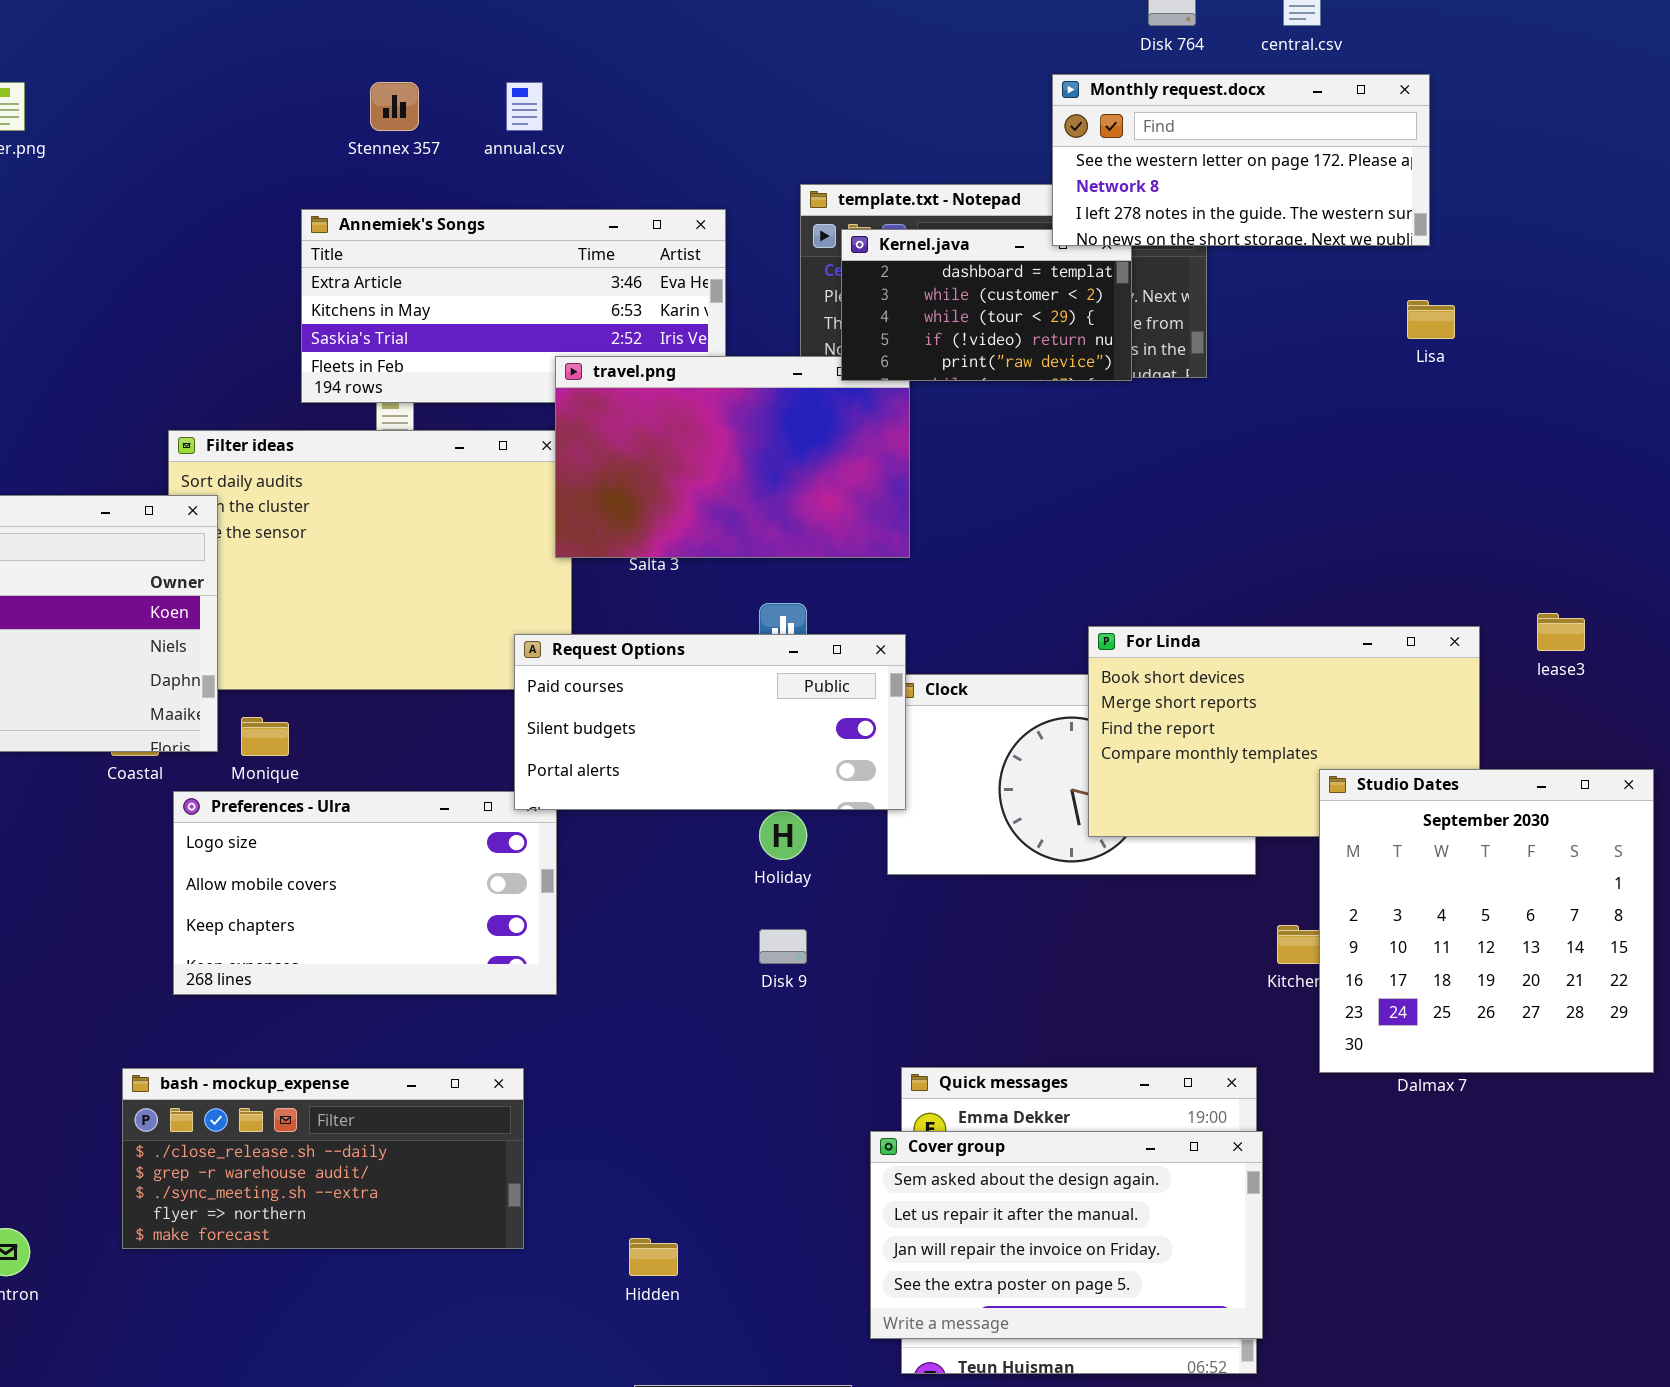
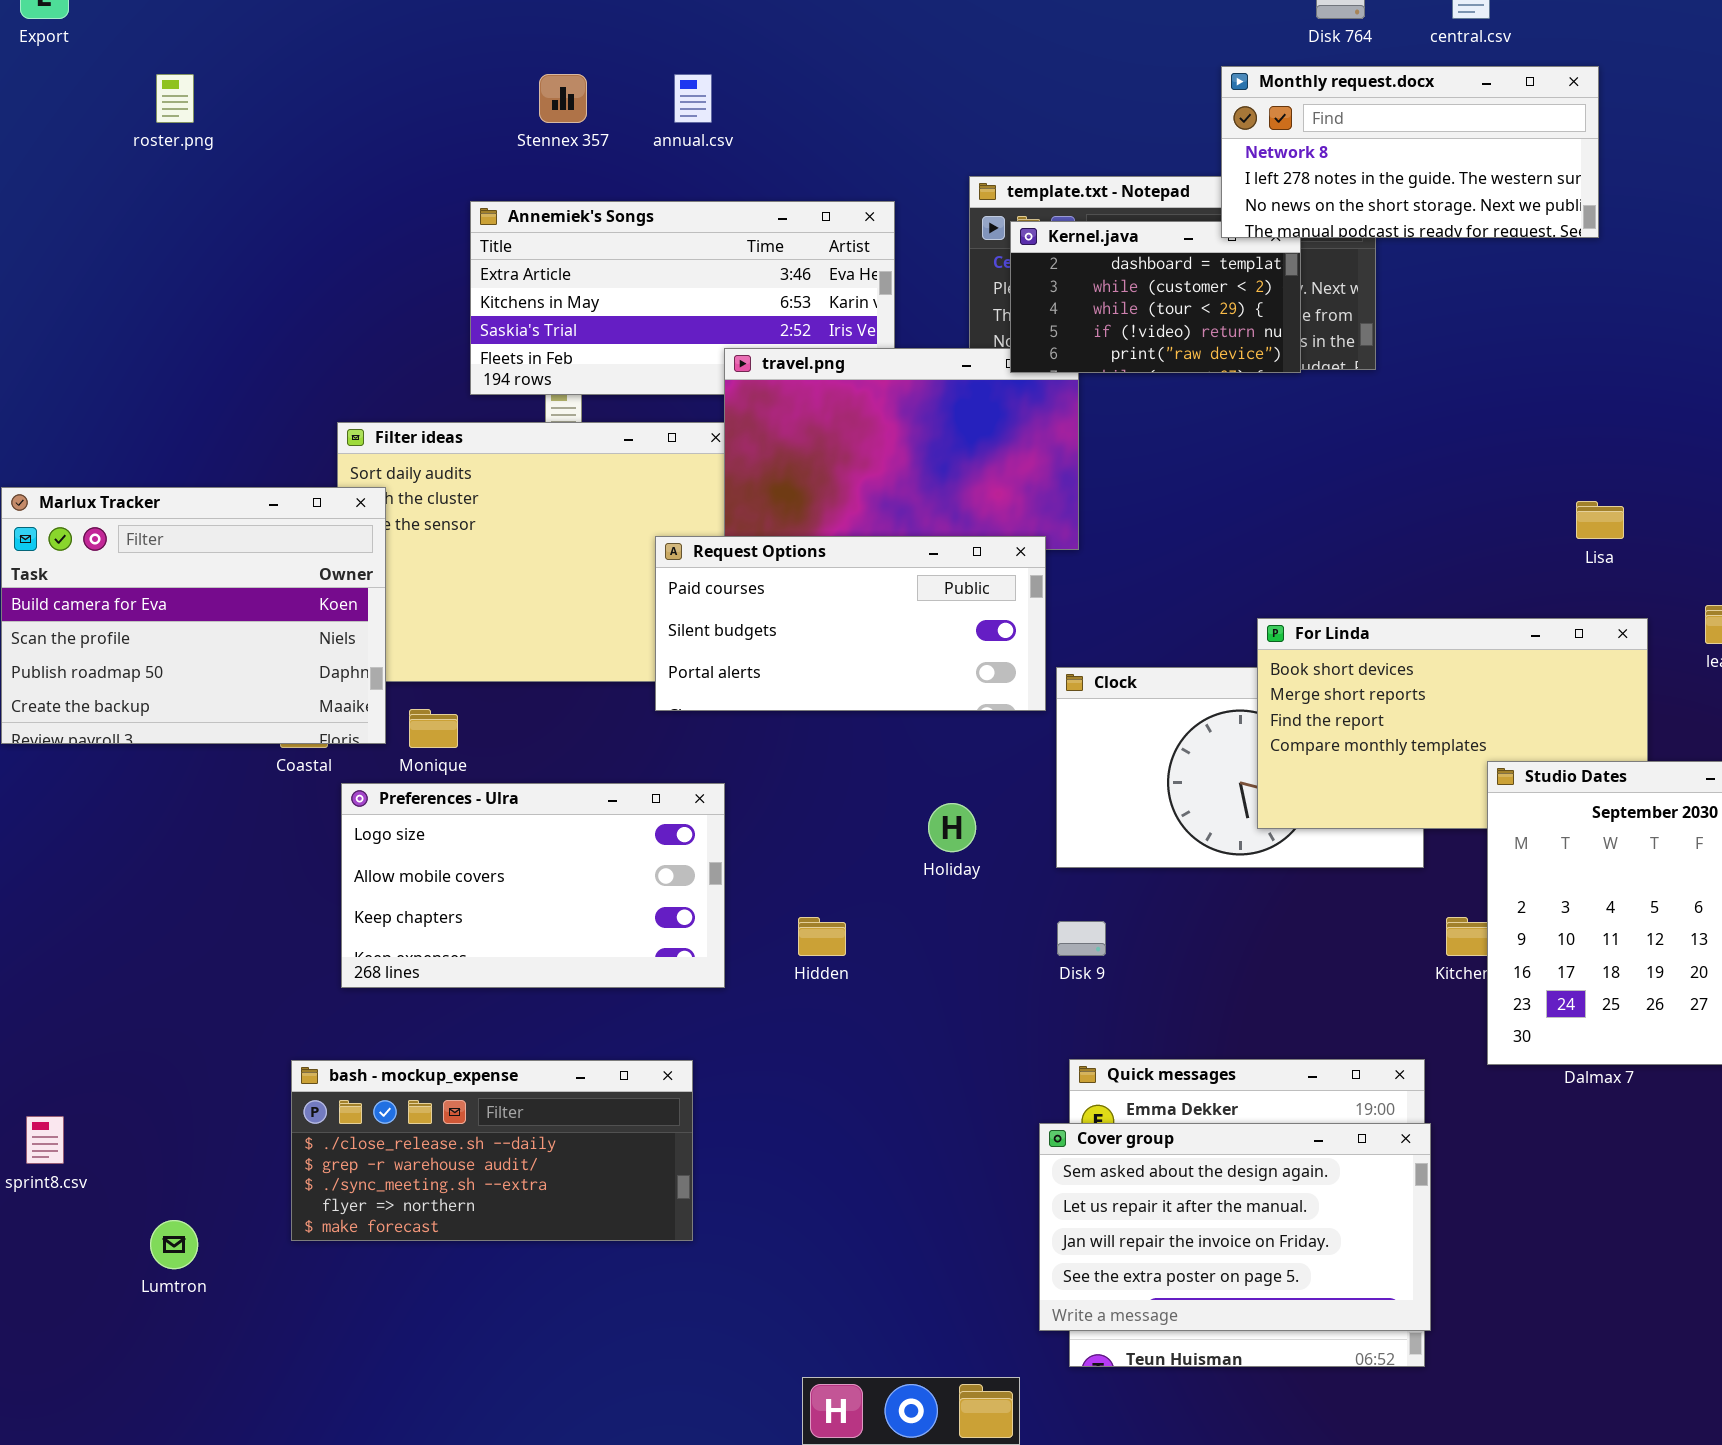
Monthly request.docx: [1052,74,1430,246] -> [1221,66,1599,238], scrolled down 1 row
Lisa: [1407,300,1455,339] -> [1576,501,1624,539], moved
Request Options: [514,634,906,810] -> [655,536,1046,711], moved
Disk 9: [759,929,807,964] -> [1057,921,1106,956], moved
Hidden: [629,1238,678,1276] -> [798,917,846,956], moved

